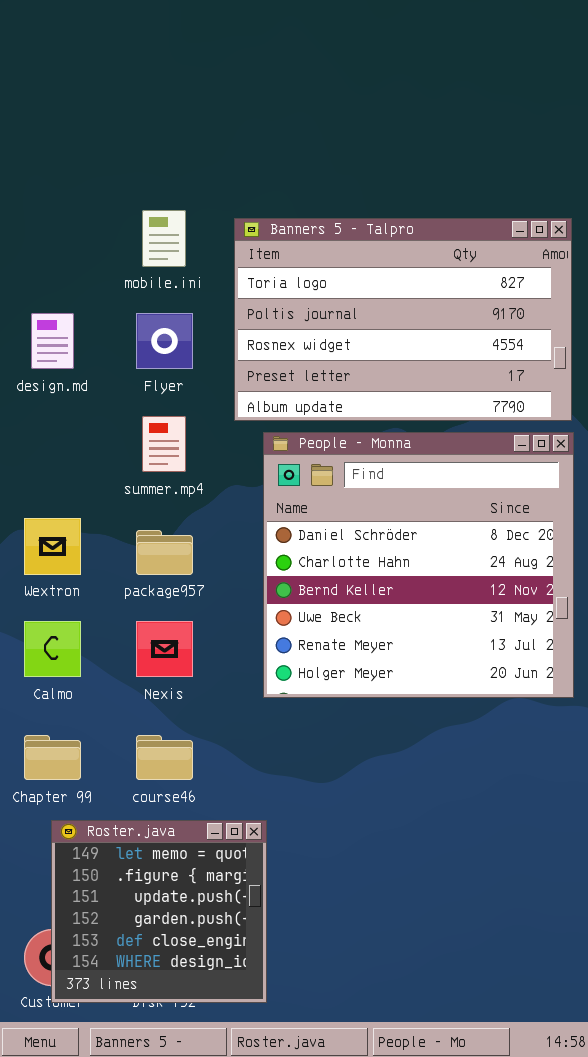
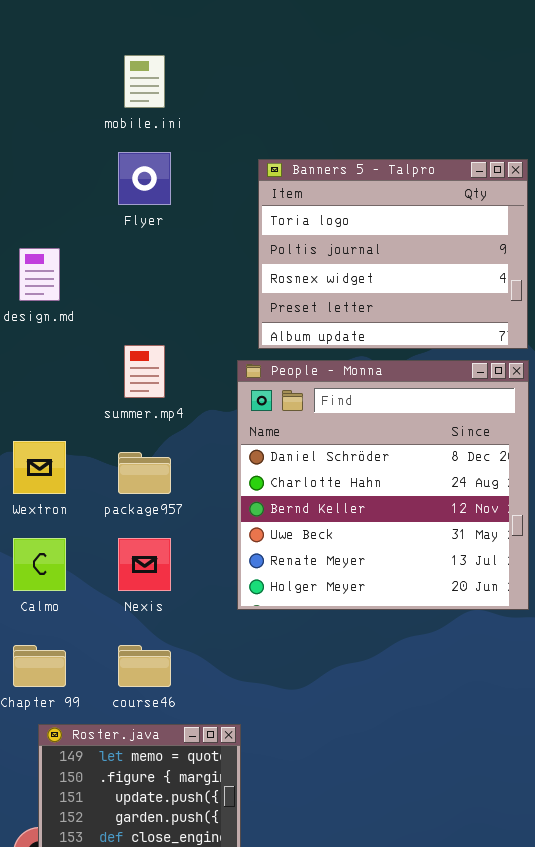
mobile.ini: [142,210,186,267] -> [124,55,165,108], moved
Banners 5 - Talpro: [234,218,572,421] -> [258,159,528,349], resized
Flyer: [136,313,193,369] -> [118,152,171,205], moved

